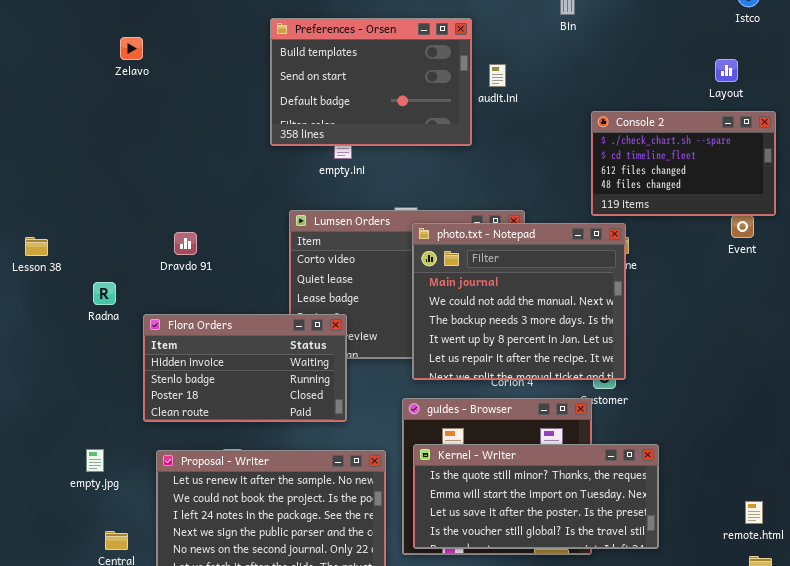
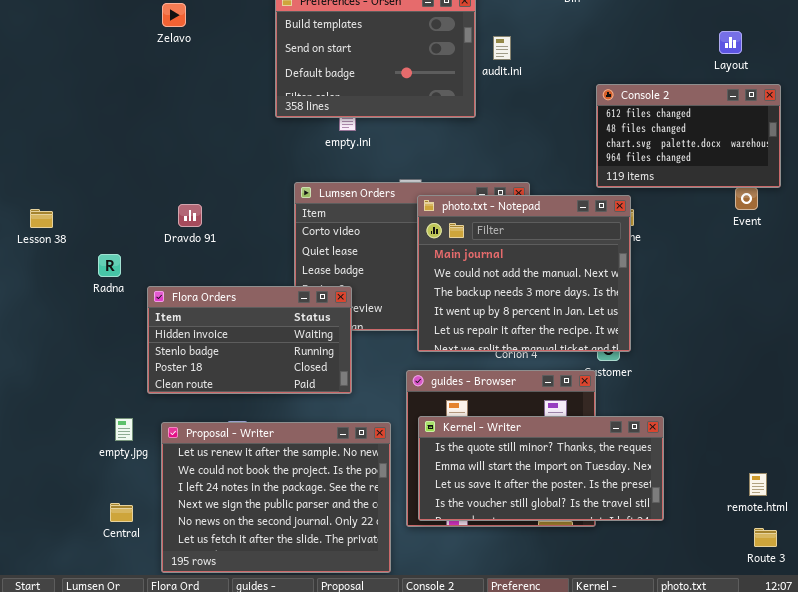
Zelavo: [120,37,143,60] -> [162,3,186,27], moved
Console 2: [591,111,776,216] -> [596,84,781,188], scrolled down 2 rows
empty.jpg: [86,449,104,472] -> [115,418,133,441], moved

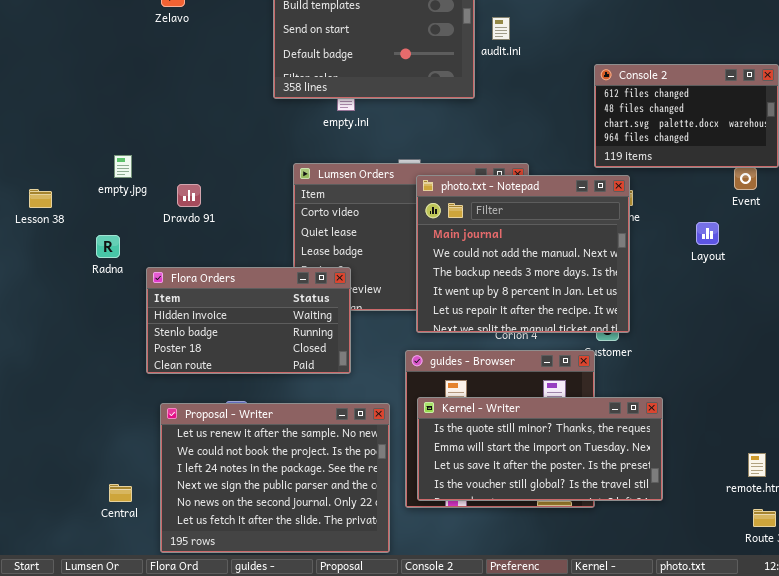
Layout: [719,31,742,54] -> [696,222,719,245], moved
empty.jpg: [115,418,133,441] -> [114,155,132,178], moved

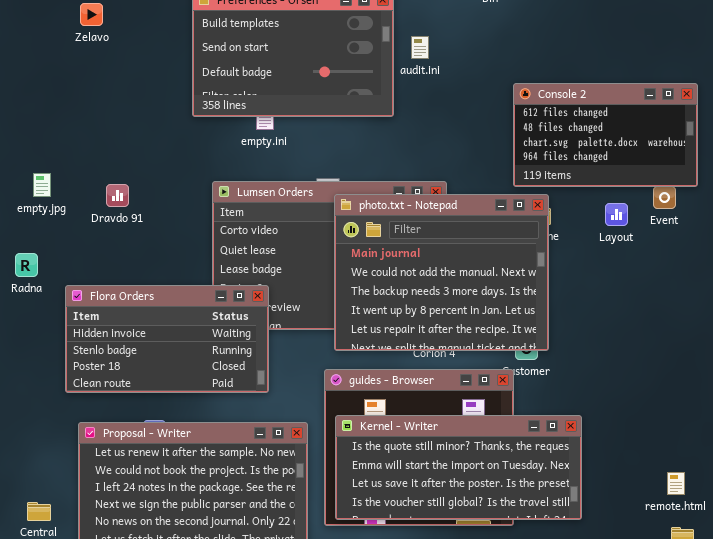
Dravdo 91: [177,184,201,207] -> [106,184,129,207], moved
Layout: [696,222,719,245] -> [605,203,628,226], moved

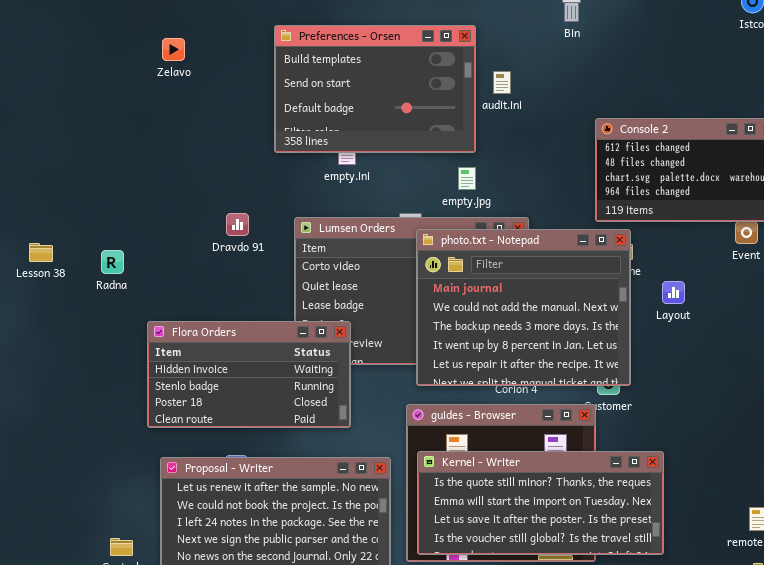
empty.jpg: [33,173,51,197] -> [458,167,476,190], moved
Dravdo 91: [106,184,129,207] -> [226,213,249,236], moved
Layout: [605,203,628,226] -> [662,281,685,304], moved
Radna: [15,253,38,277] -> [101,250,124,274], moved

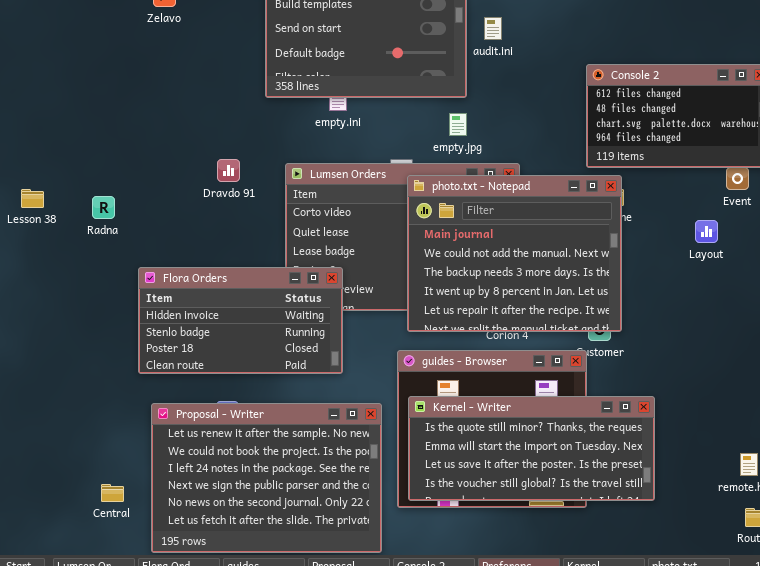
Layout: [662,281,685,304] -> [695,220,718,243], moved

